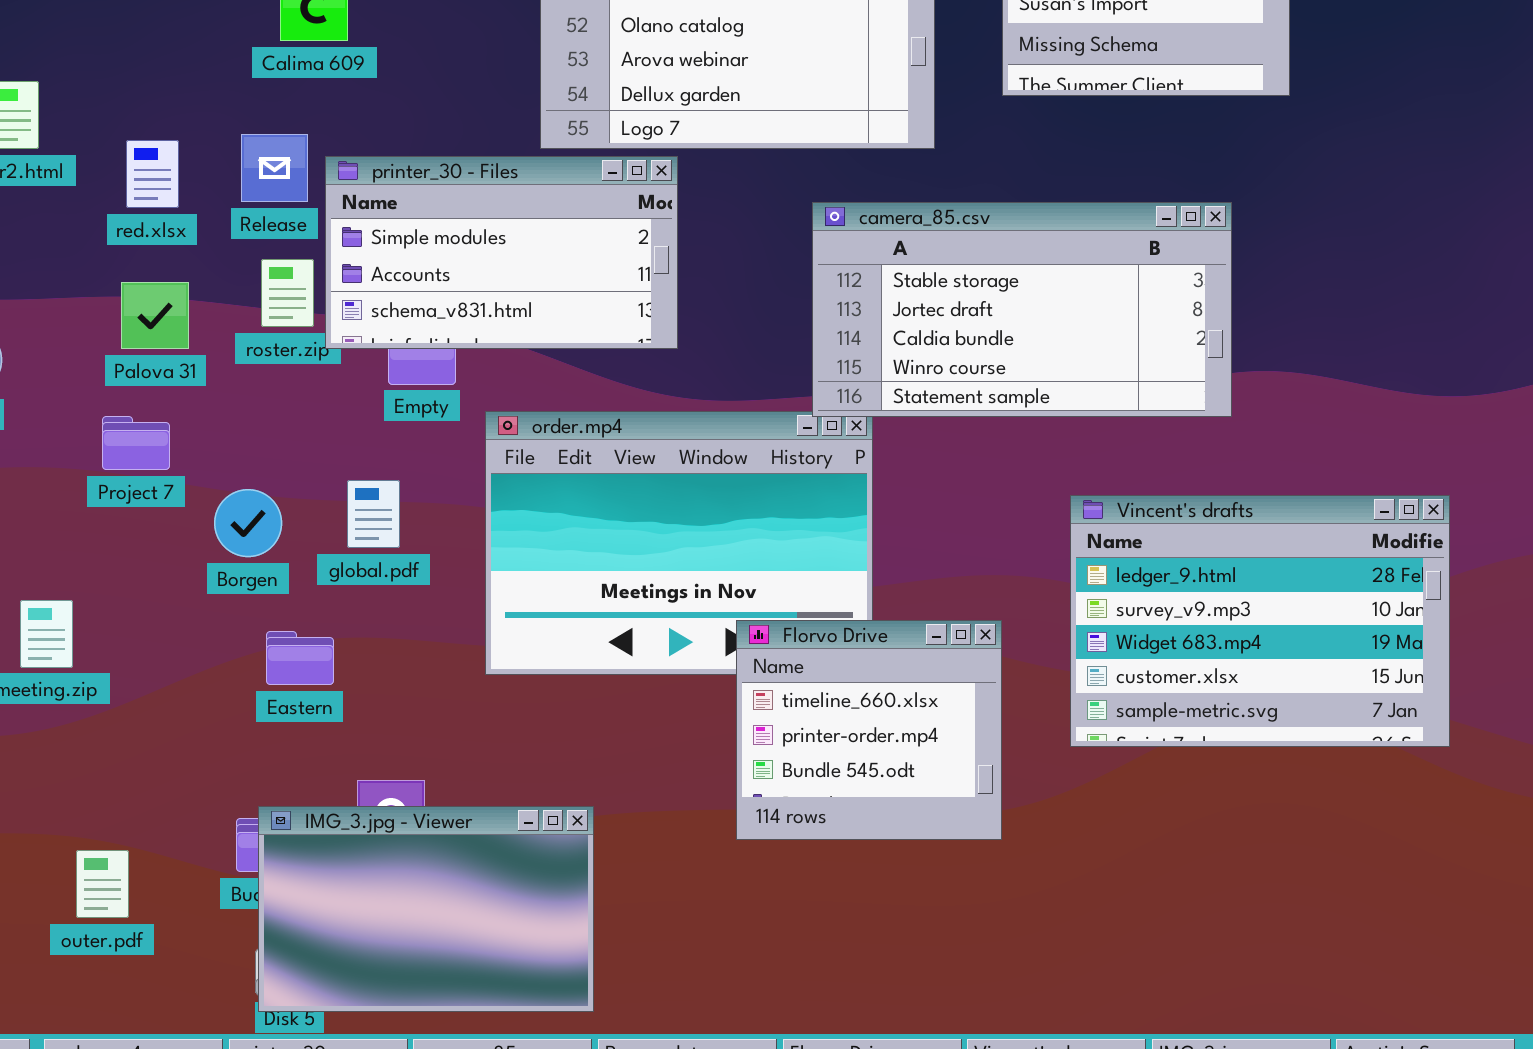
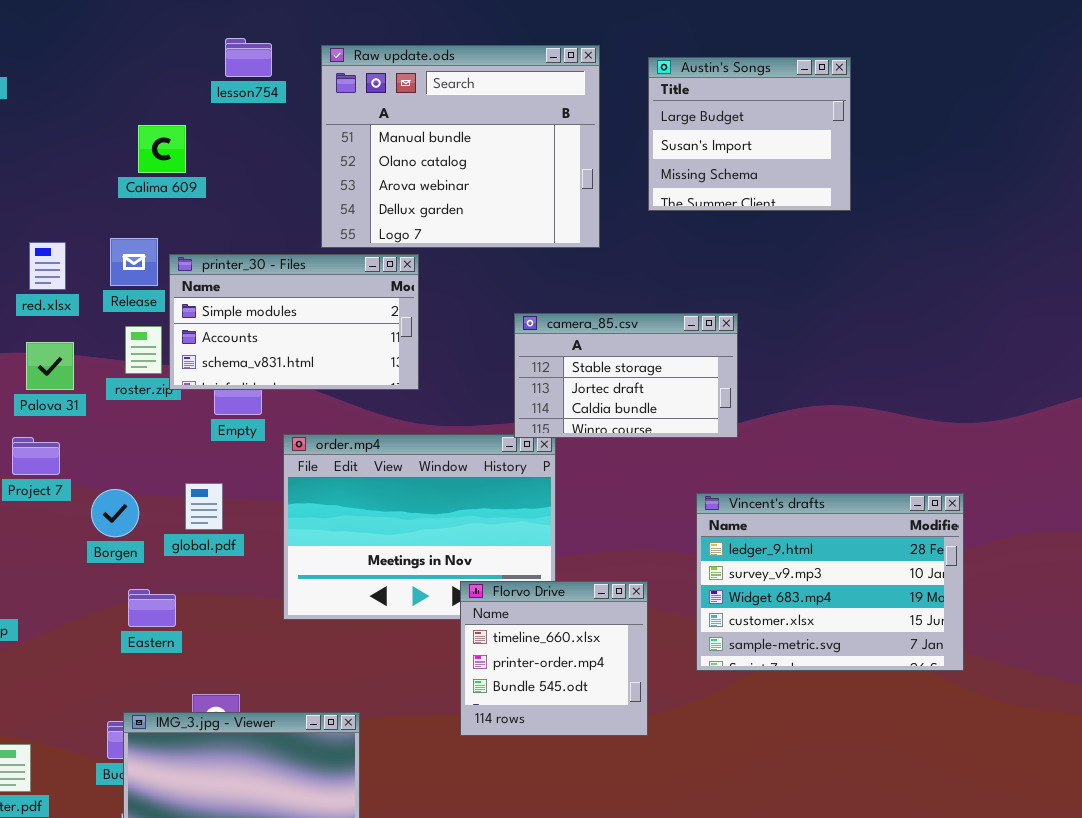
camera_85.csv: [812,202,1232,417] -> [514,313,738,438], resized

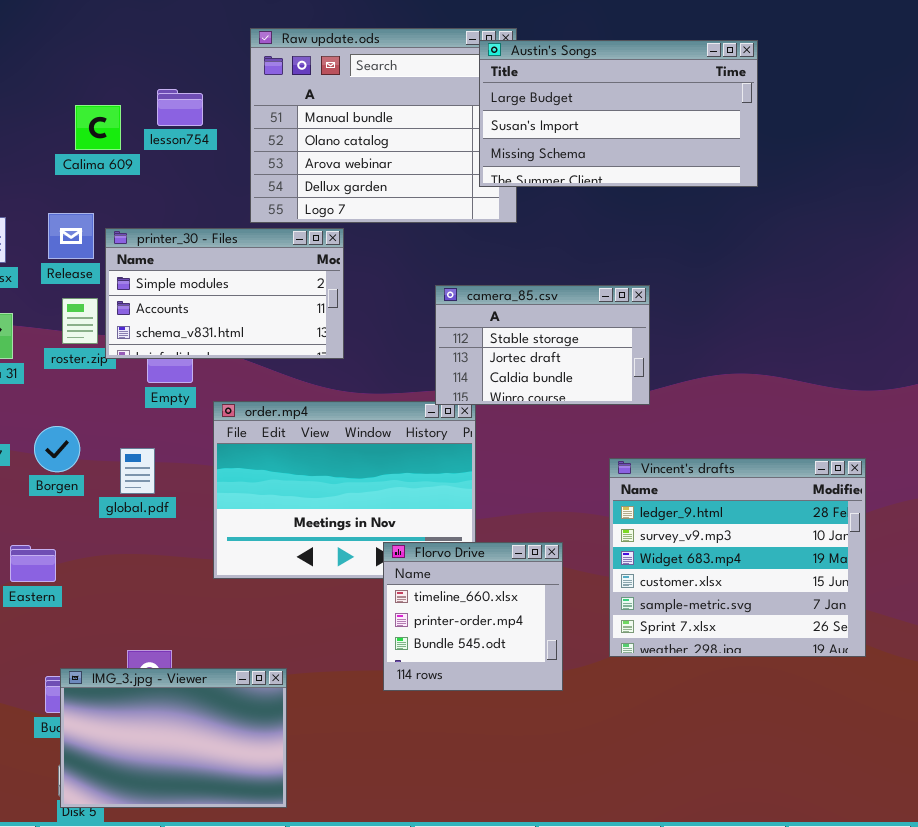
lesson754: [225,38,272,77] -> [157,89,203,126], moved
Austin's Songs: [648,57,851,211] -> [479,40,758,187], resized
Borgen: [91,489,139,537] -> [34,426,80,472], moved
Vincent's drafts: [696,493,964,671] -> [609,458,866,657], resized
Eastern: [128,589,176,627] -> [10,545,56,582], moved

